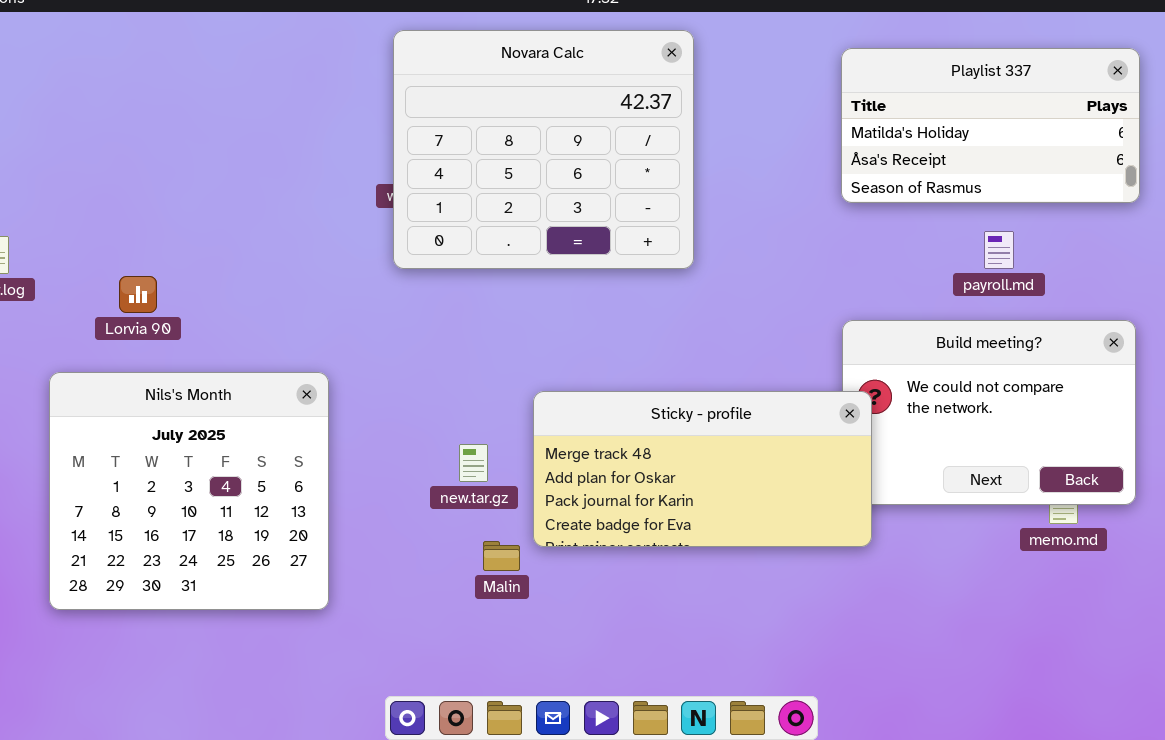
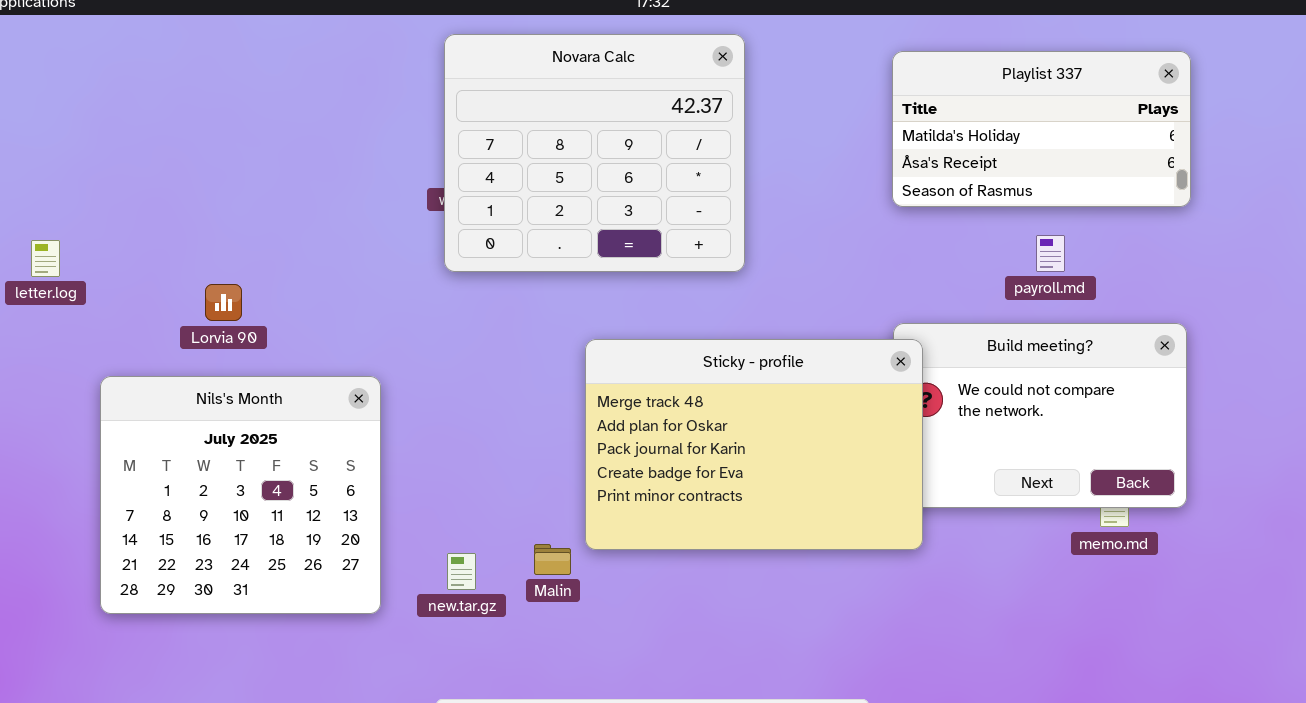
Lorvia 90: [119,276,157,313] -> [205,284,242,321], moved
Sticky - profile: [533,391,872,547] -> [585,339,923,550], resized
new.tar.gz: [459,444,488,482] -> [447,553,476,590], moved

